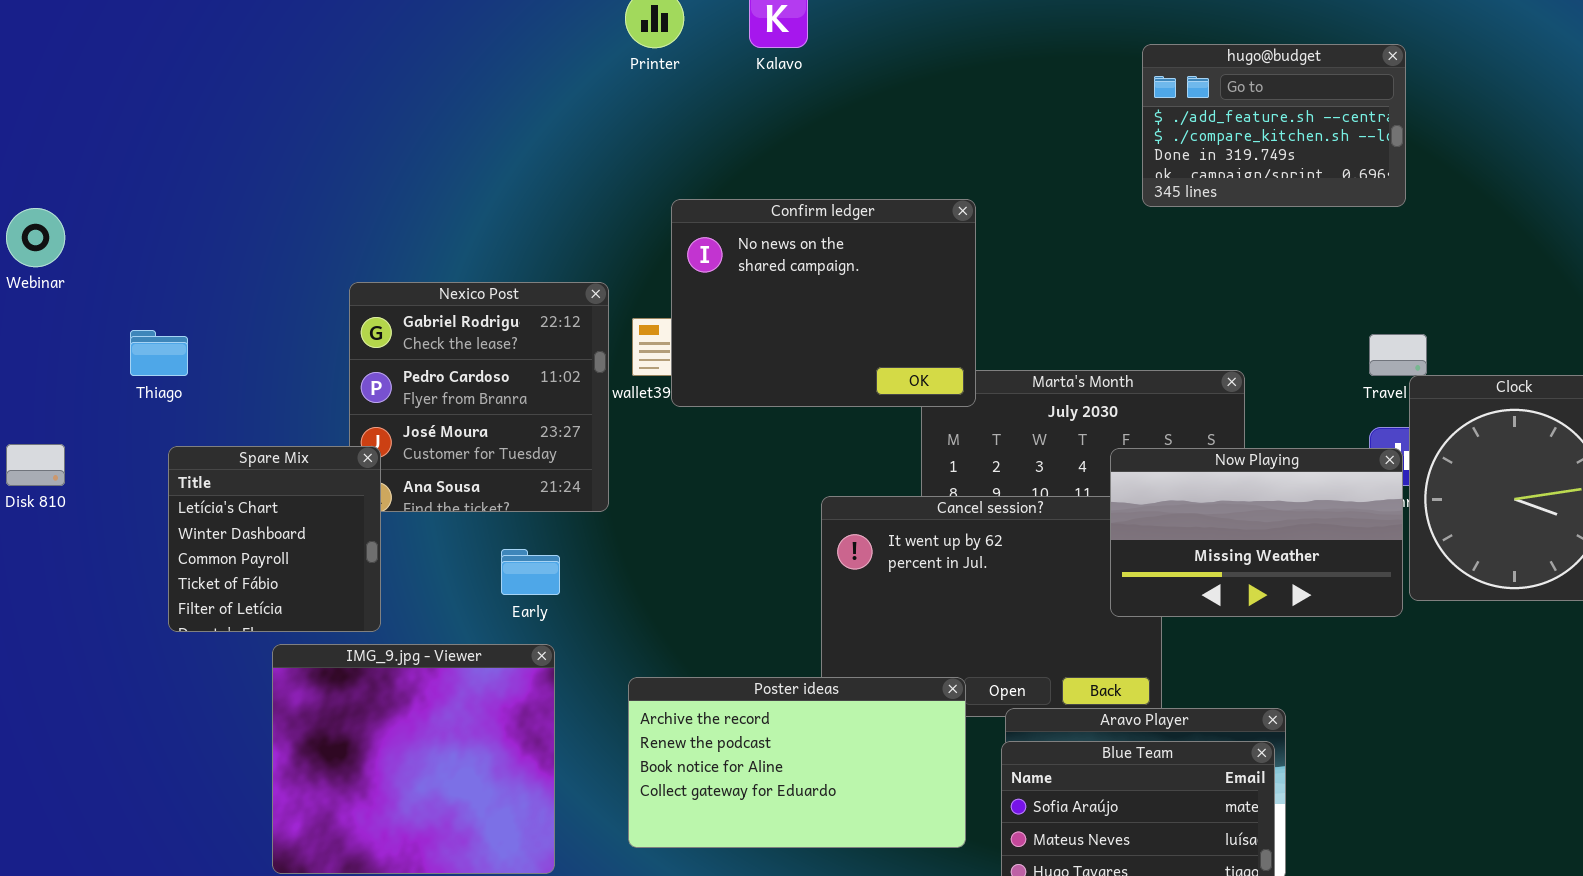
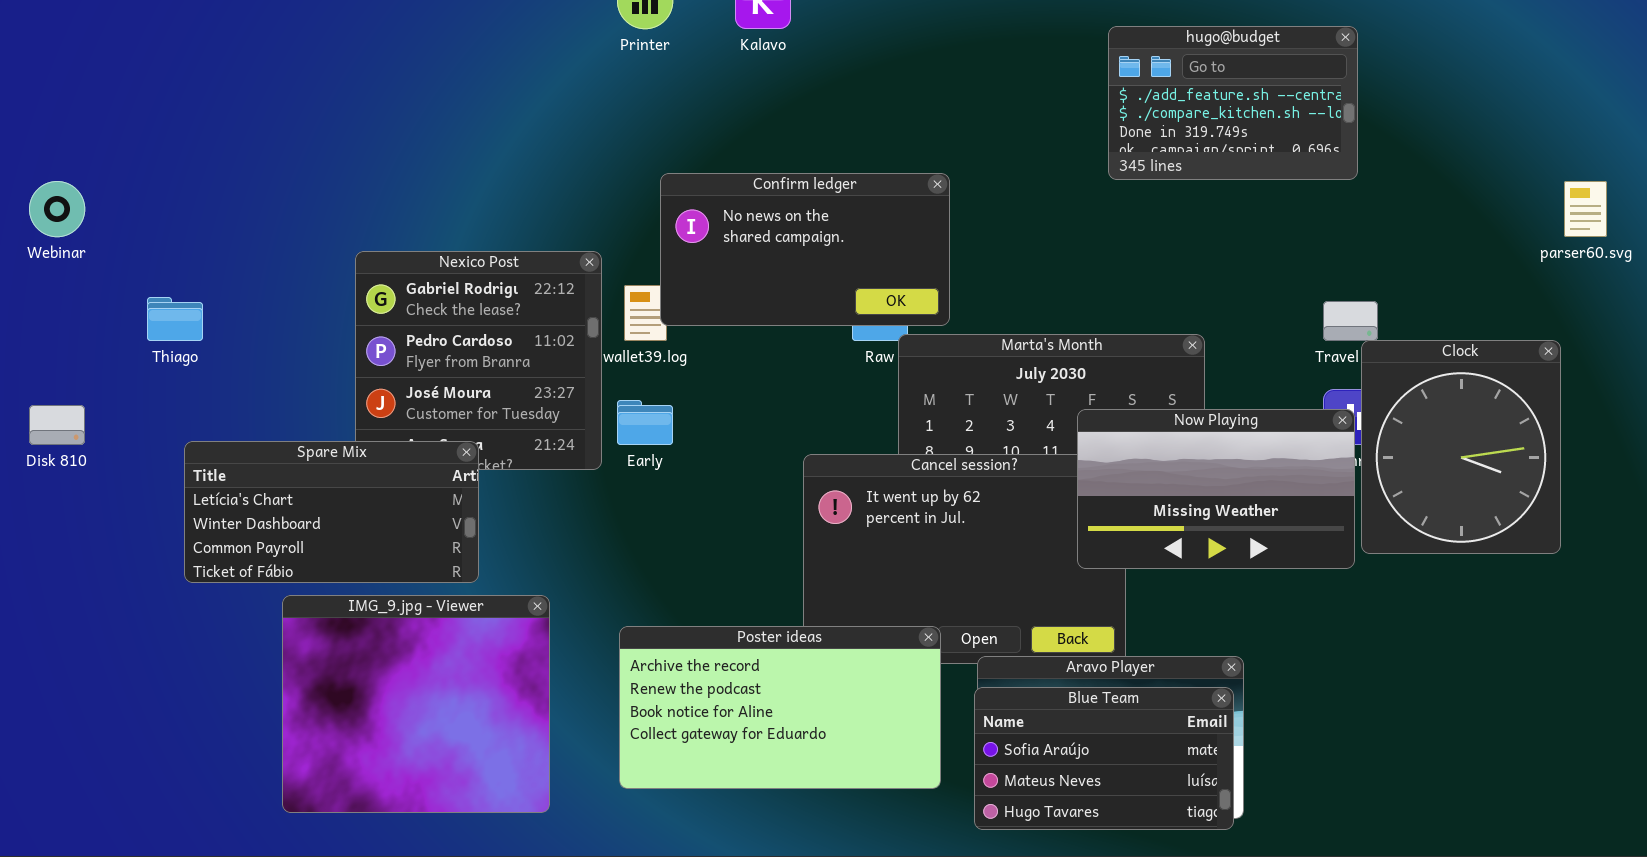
Confirm ledger: [671,199,976,407] -> [660,173,950,326], resized
Spare Mix: [168,446,381,632] -> [184,441,479,583], resized
Early: [501,549,560,595] -> [617,400,673,445], moved

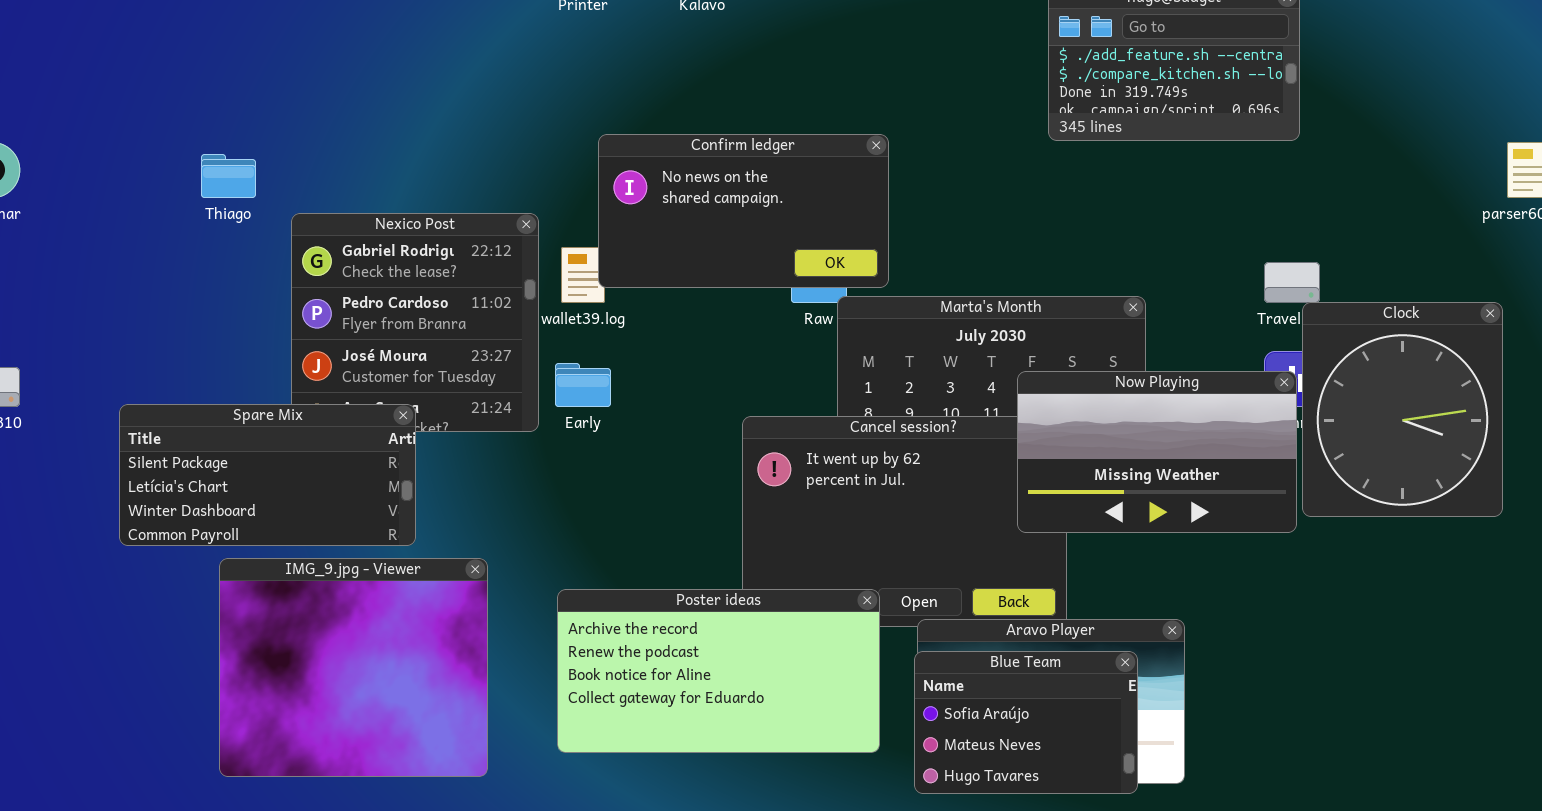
Thiago: [147,297,203,341] -> [201,154,256,198], moved
Spare Mix: [184,441,479,583] -> [119,404,416,546], scrolled up 1 row
Blue Team: [974,687,1234,830] -> [914,651,1138,794], resized

